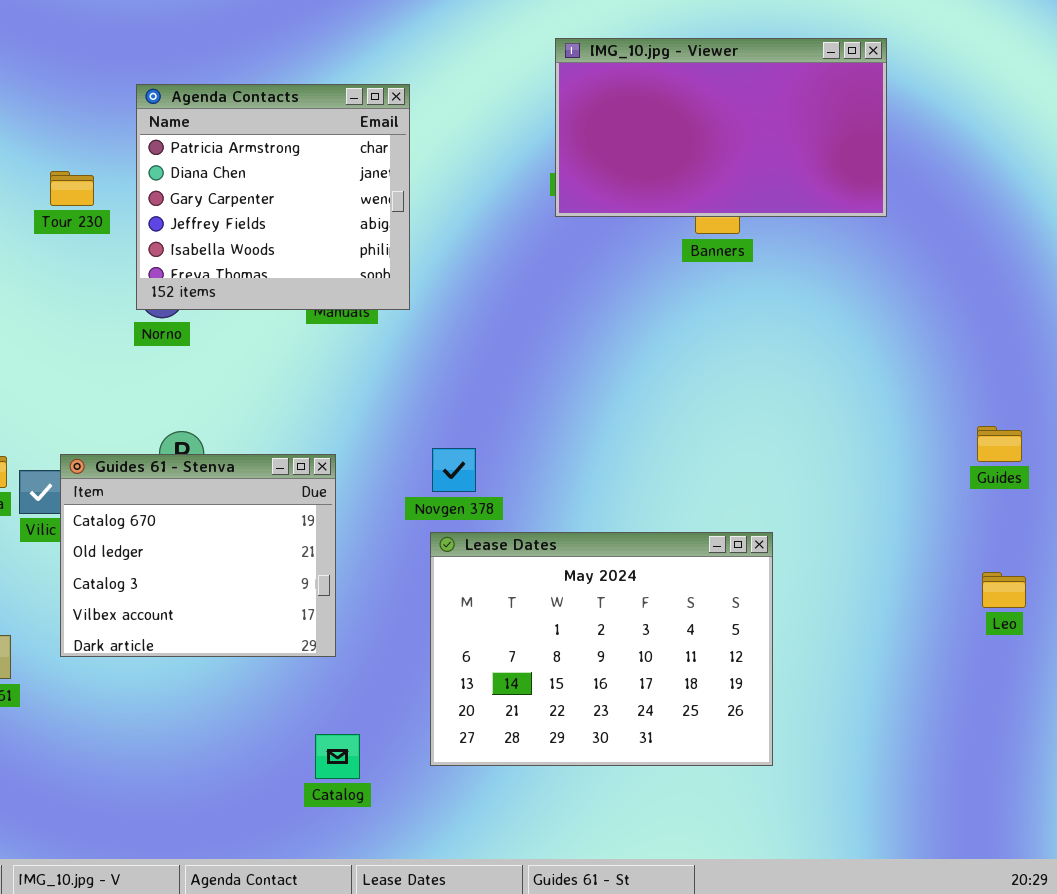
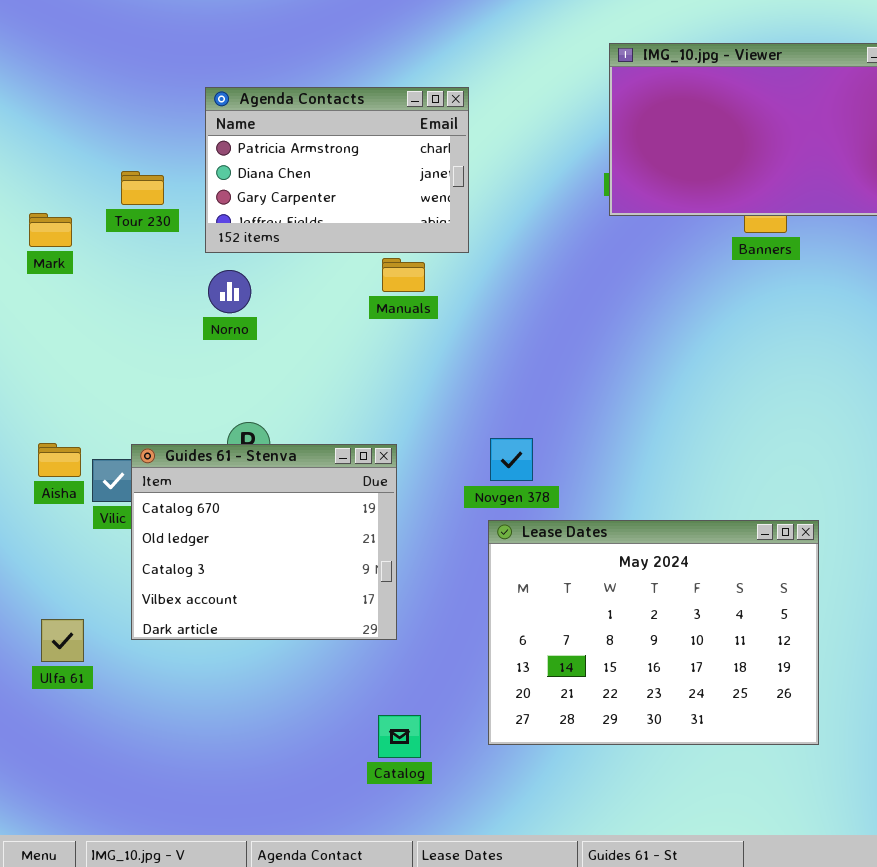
Agenda Contacts: [136,84,410,310] -> [205,87,469,253], resized

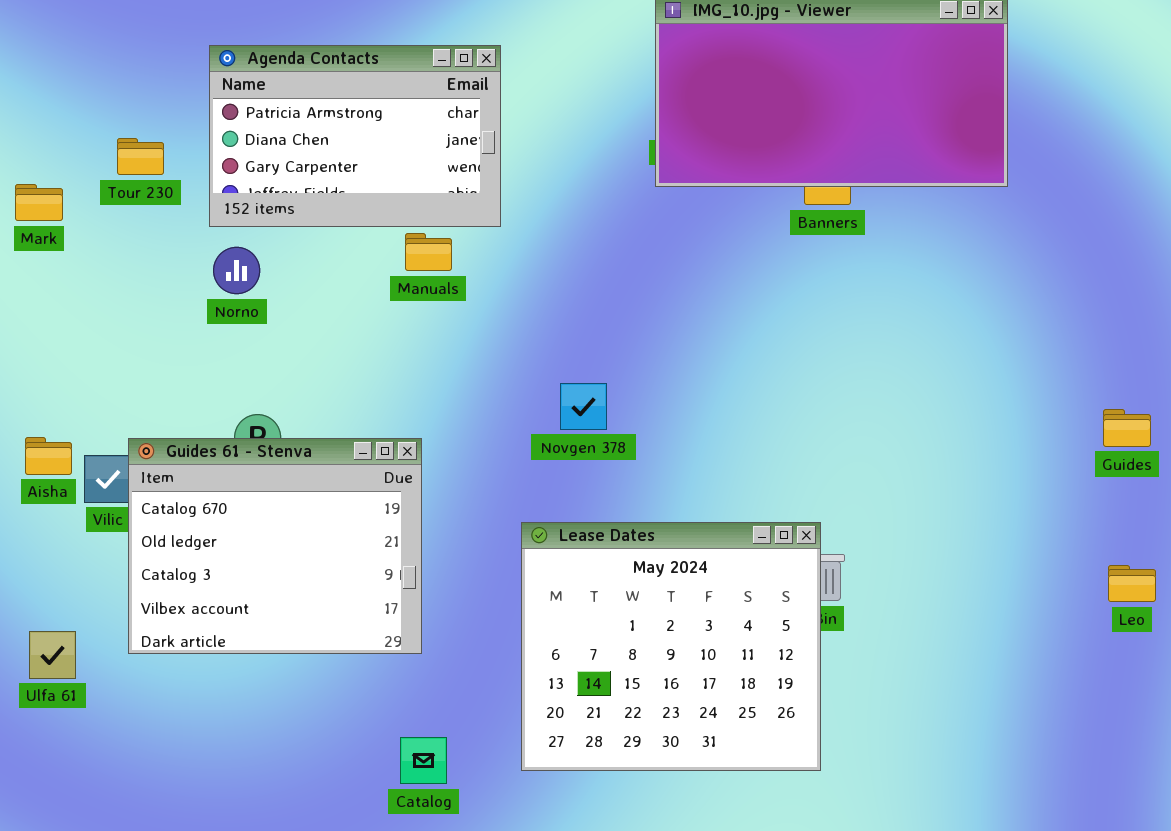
Novgen 378: [490,438,533,481] -> [560,383,607,430], moved
Lease Dates: [488,520,819,745] -> [521,522,821,771], resized

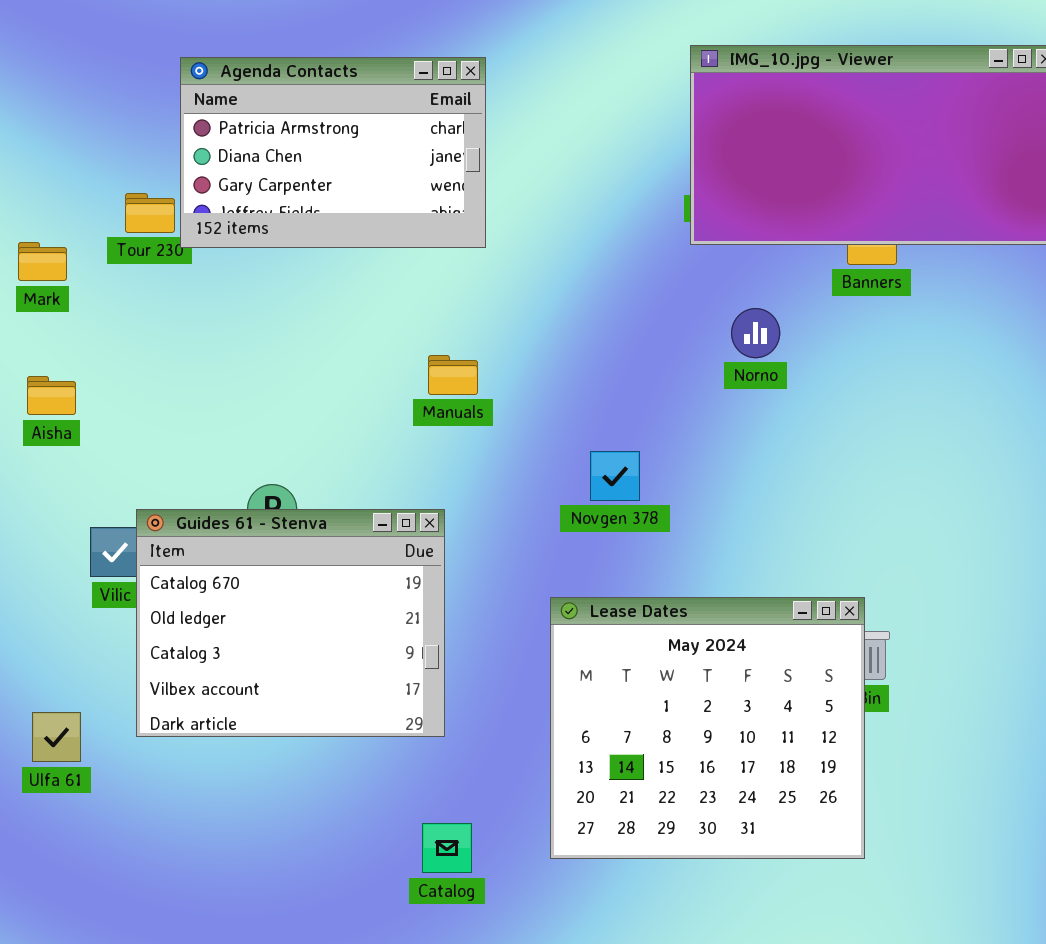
Agenda Contacts: [209,45,501,227] -> [180,57,486,248], moved
Manuals: [405,233,452,271] -> [428,355,478,395], moved
Norno: [213,247,260,294] -> [731,308,780,358], moved
Aisha: [25,437,72,475] -> [27,376,76,415], moved

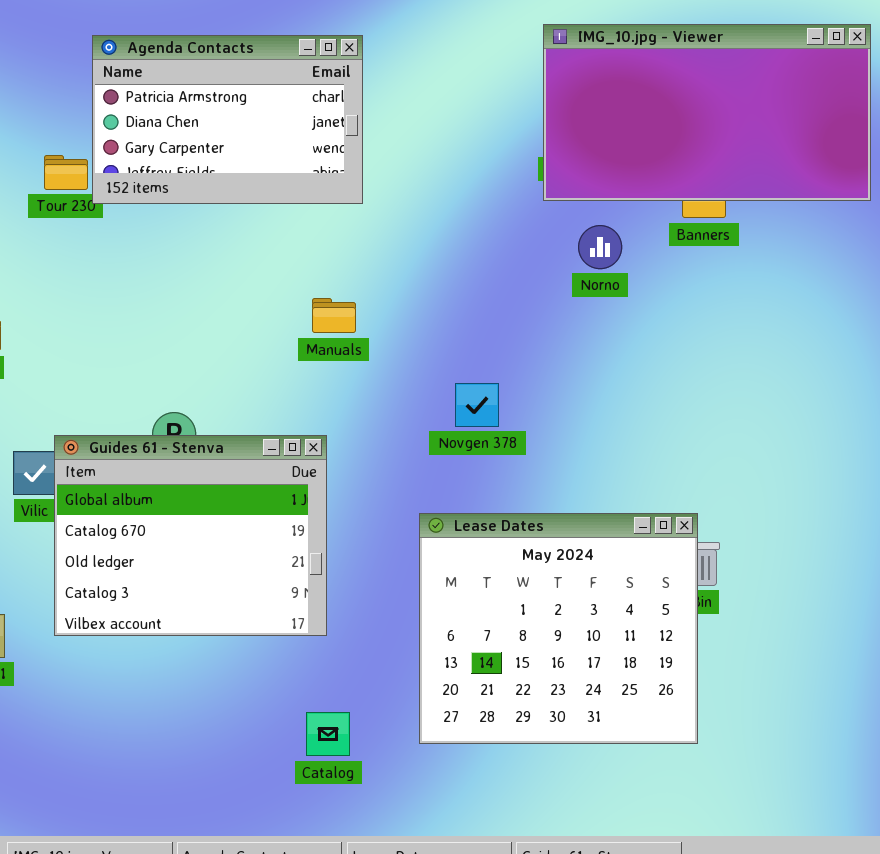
Norno: [731,308,780,358] -> [578,225,622,269], moved
Guides 61 - Stenva: [136,509,445,737] -> [54,435,327,636], scrolled up 1 row

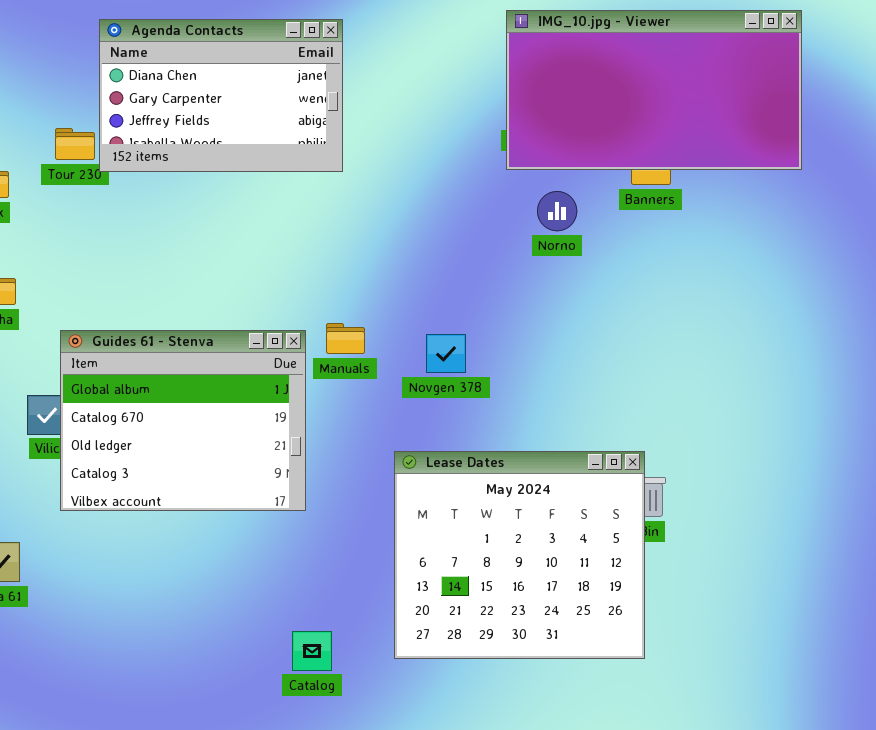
Agenda Contacts: [92,35,363,204] -> [99,19,343,172], scrolled down 1 row
Manuals: [312,298,356,333] -> [326,323,365,354], moved
Guides 61 - Stenva: [54,435,327,636] -> [60,330,306,511], moved

